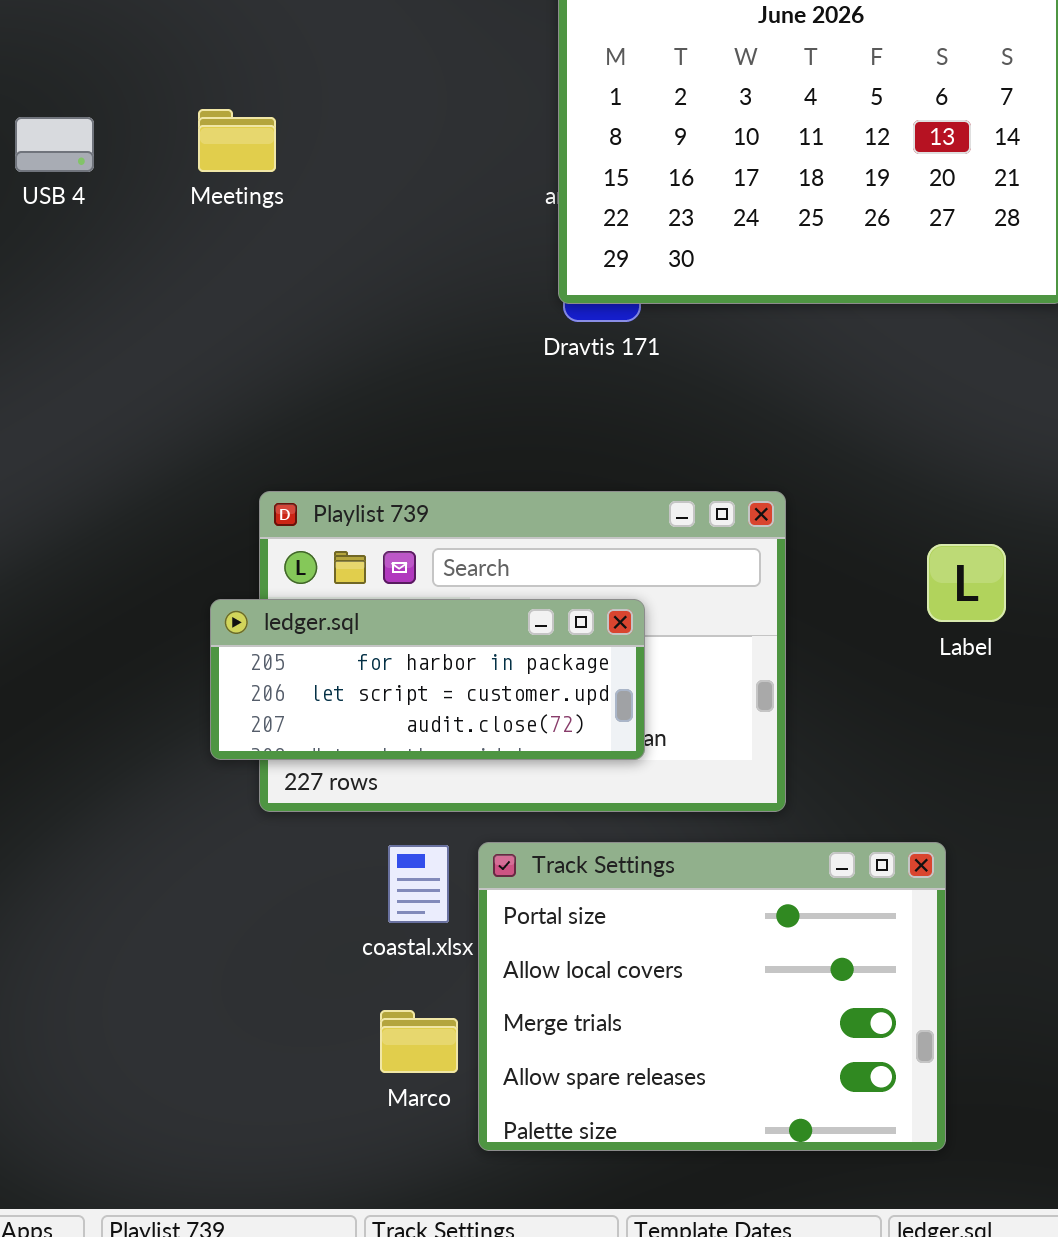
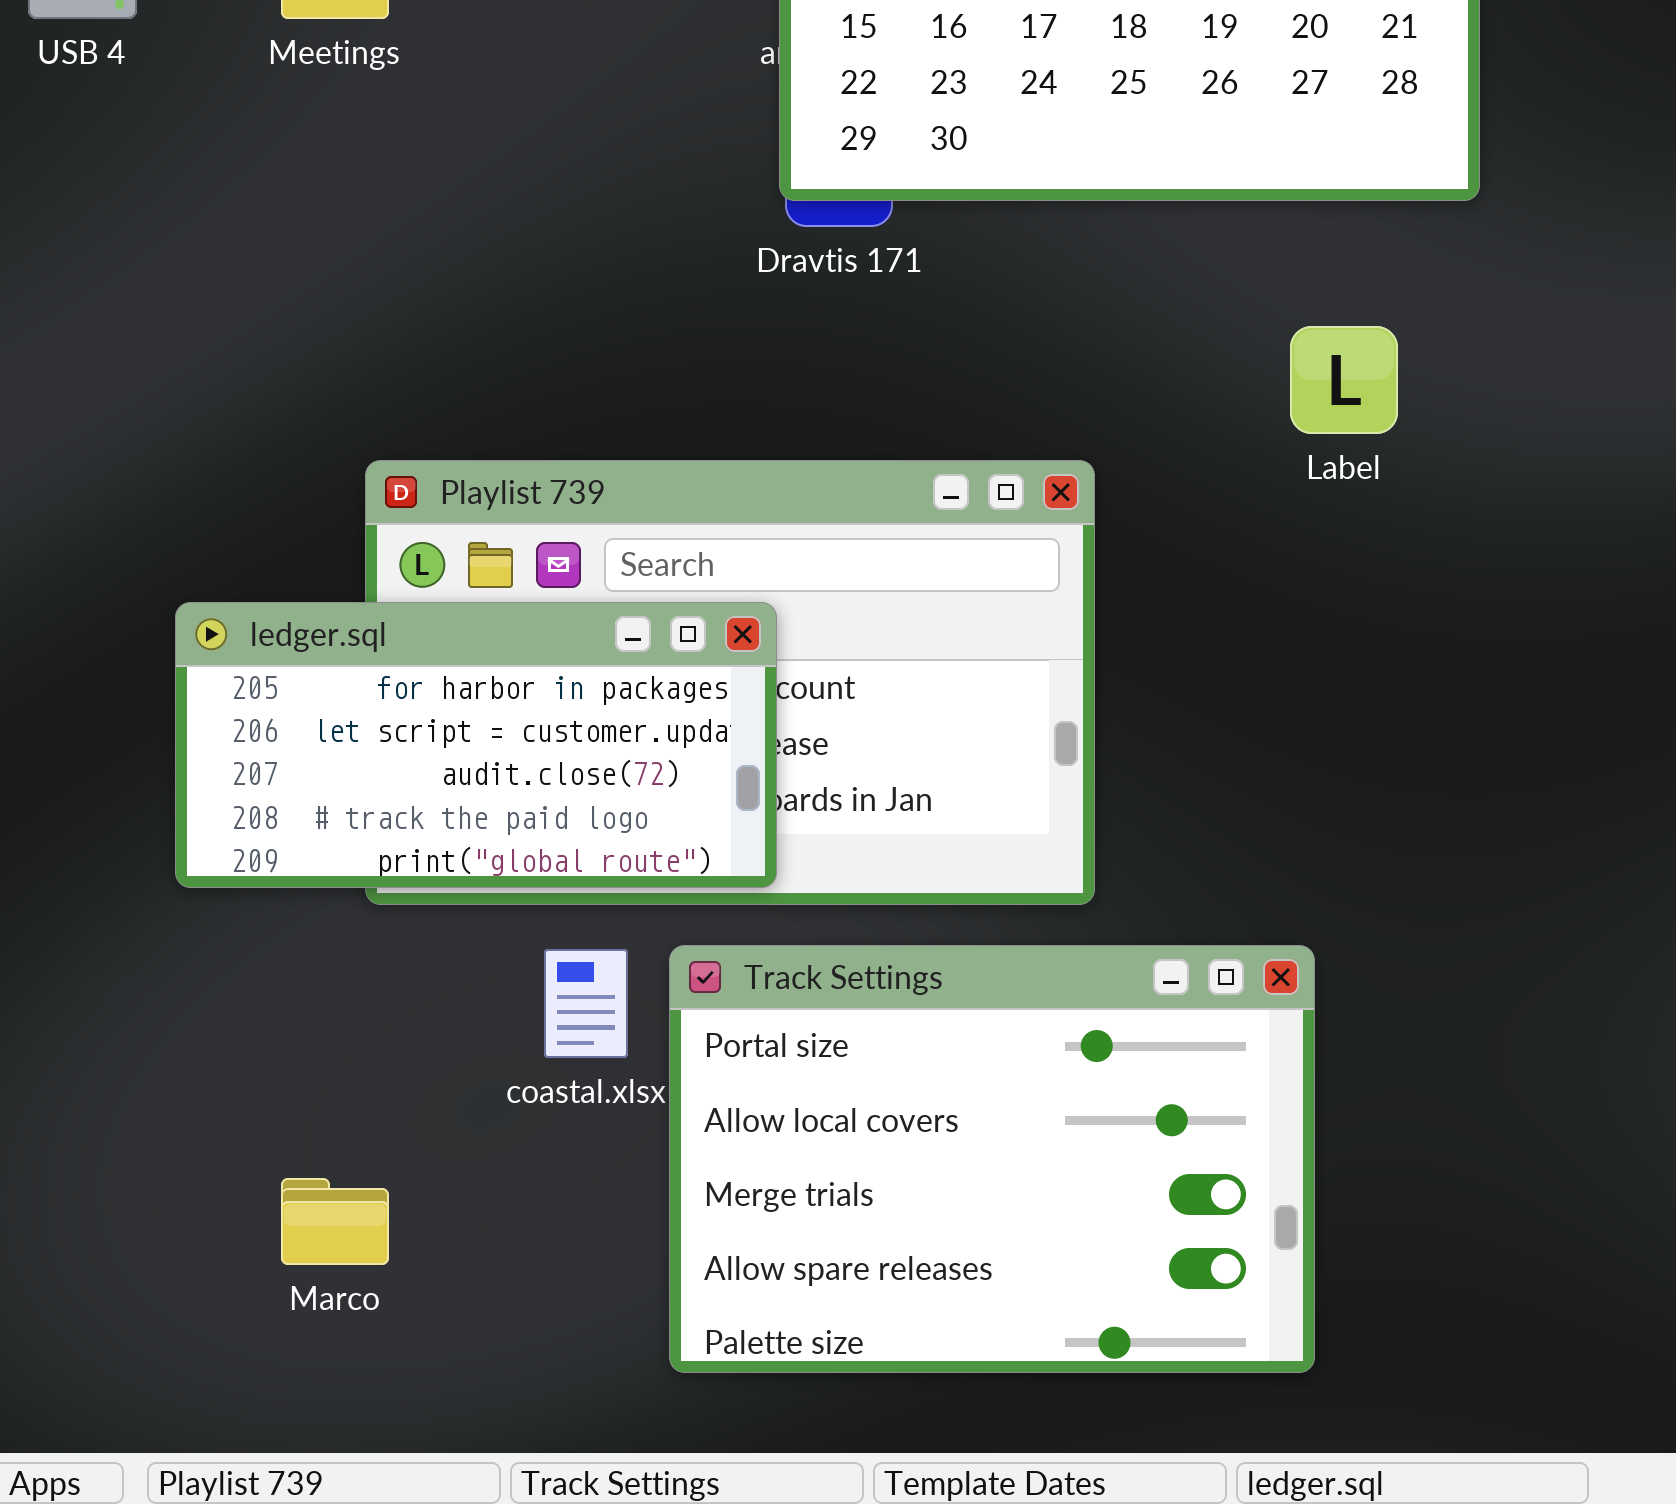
Label: [927,544,1006,622] -> [1290,326,1398,434], moved
ledger.sql: [210,599,645,760] -> [175,602,777,888], moved, resized
Marco: [380,1010,458,1073] -> [281,1178,389,1265], moved

